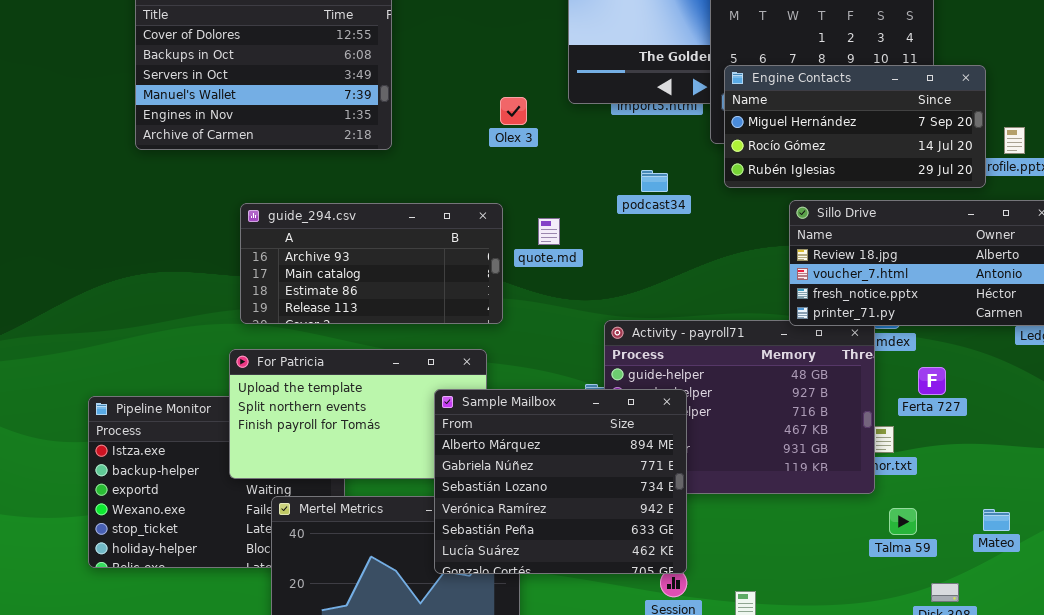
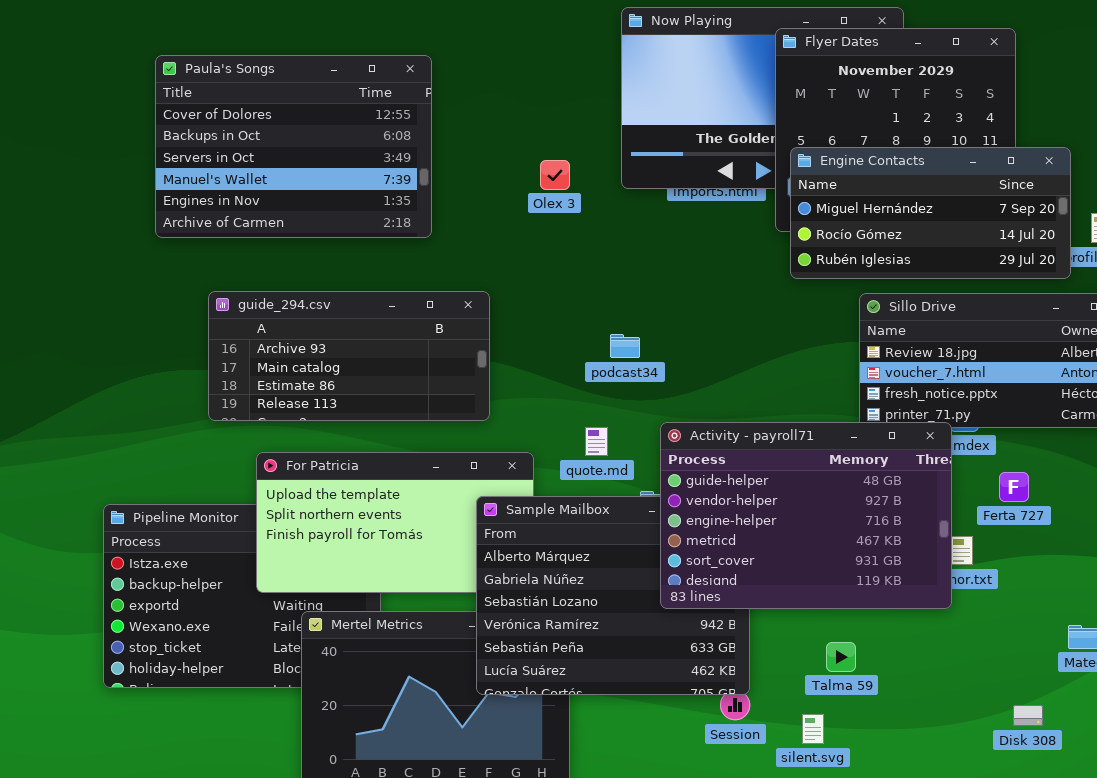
Olex 3: [500,97,527,125] -> [540,160,570,190], moved
podcast34: [641,170,668,192] -> [610,334,640,358], moved
guide_294.csv: [240,203,503,324] -> [208,291,490,421], moved
quote.md: [538,218,560,245] -> [585,427,608,456], moved
Activity - payroll71: [604,320,875,494] -> [660,422,952,609], raised
Talma 59: [889,508,917,535] -> [826,642,856,672], moved

